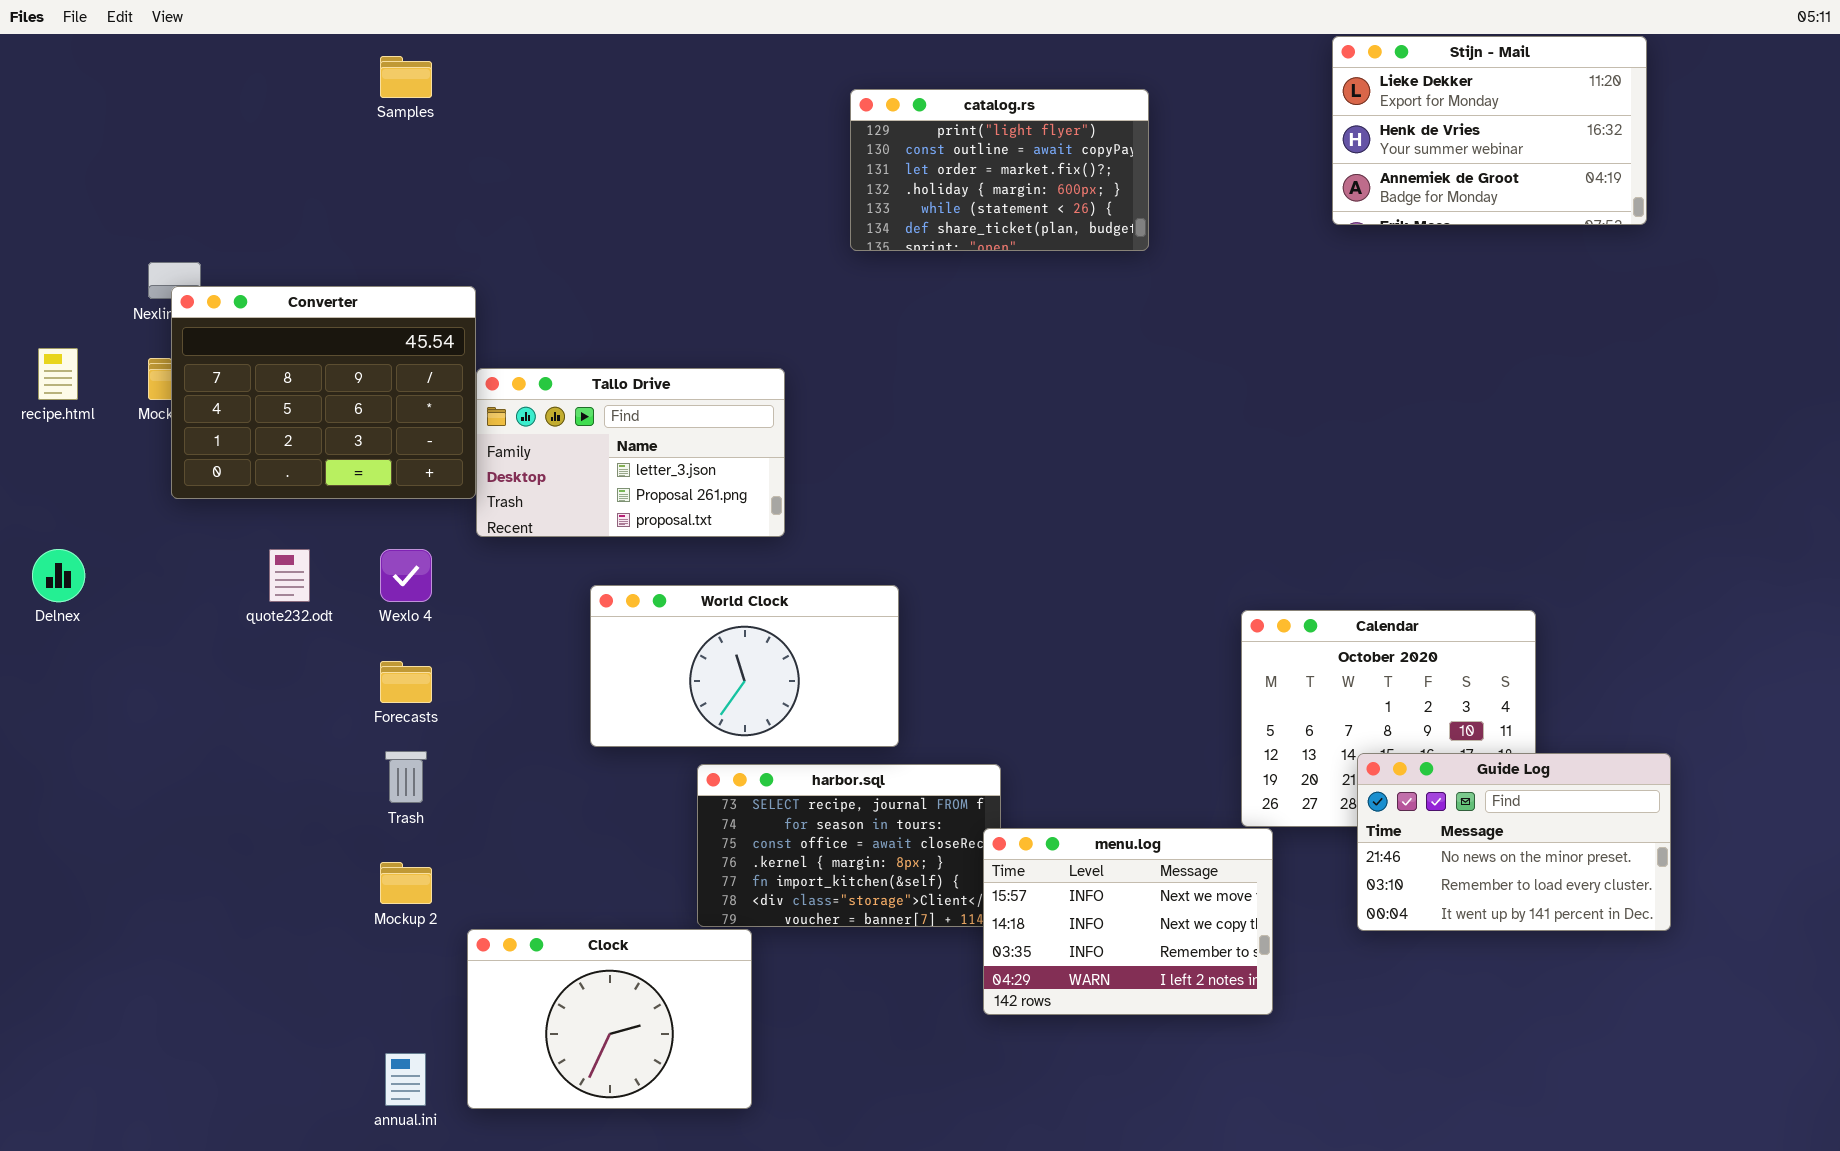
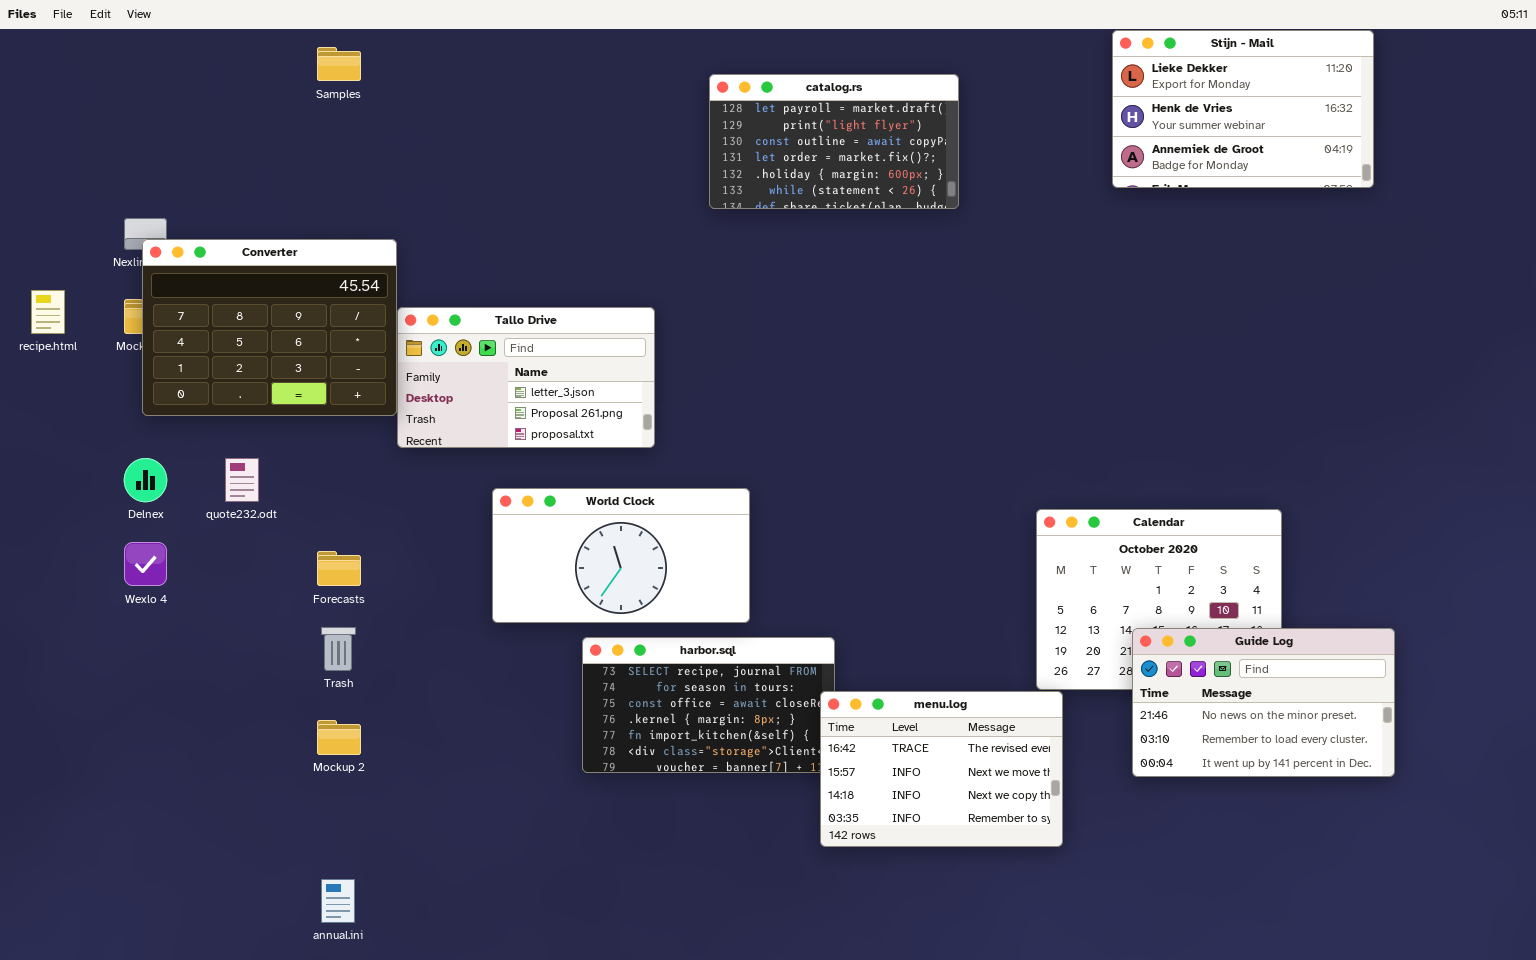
catalog.rs: [850,89,1149,251] -> [709,74,959,209], scrolled up 1 row
Delnex: [32,549,85,602] -> [124,458,167,502], moved
Wexlo 4: [380,549,432,602] -> [124,542,167,586], moved
menu.log: [983,828,1273,1015] -> [820,691,1063,847], scrolled up 1 row
Clock: [467,929,752,1109] -> none, closed

